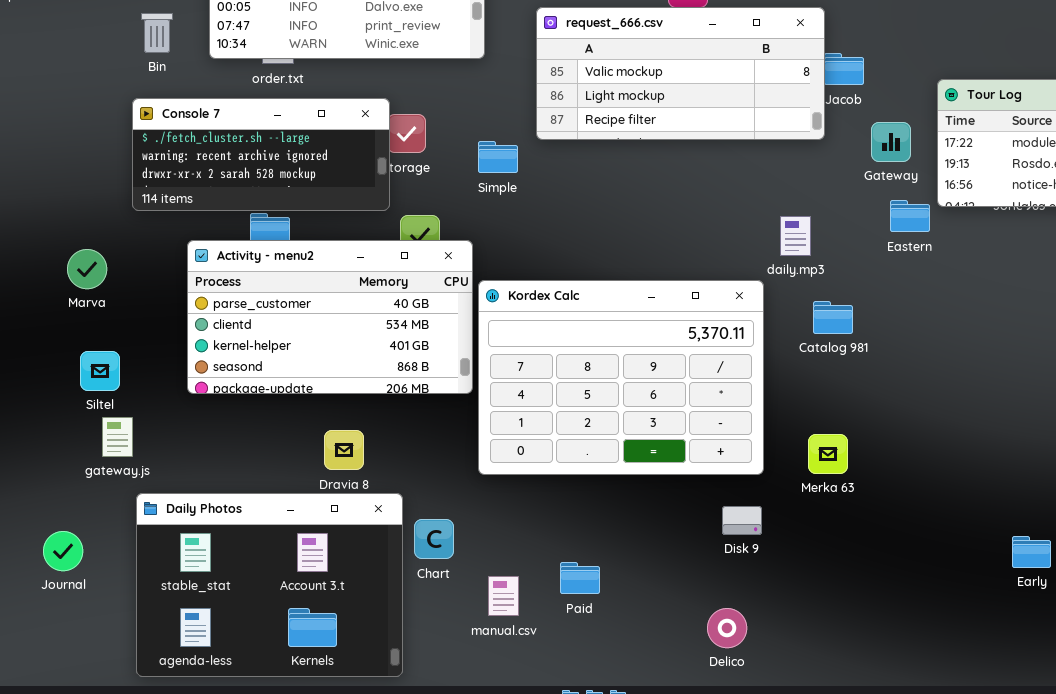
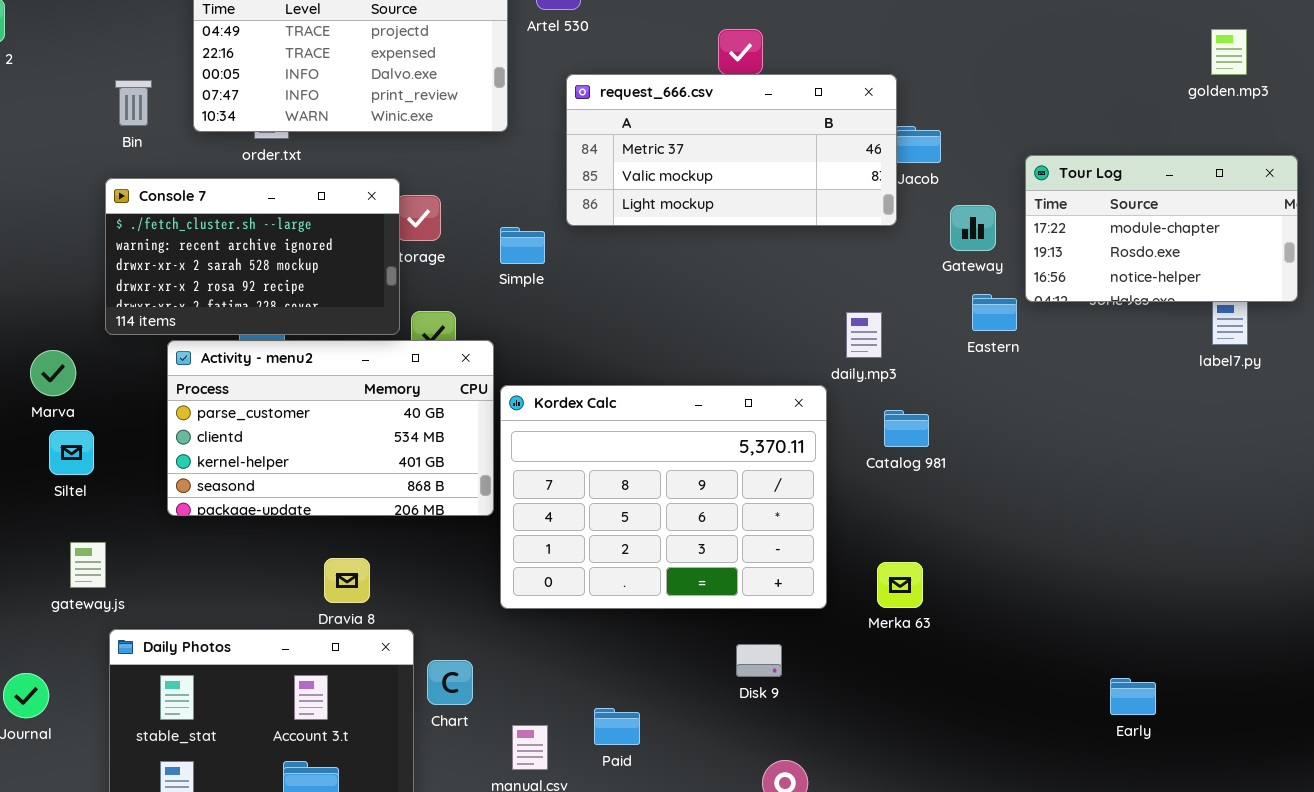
request_666.csv: [536,7,825,140] -> [566,74,897,226], scrolled up 1 row
Console 7: [132,98,390,211] -> [105,178,400,335], resized
Siltel: [80,351,120,391] -> [49,430,94,475], moved
Disk 9: [722,506,762,535] -> [736,644,782,677], moved

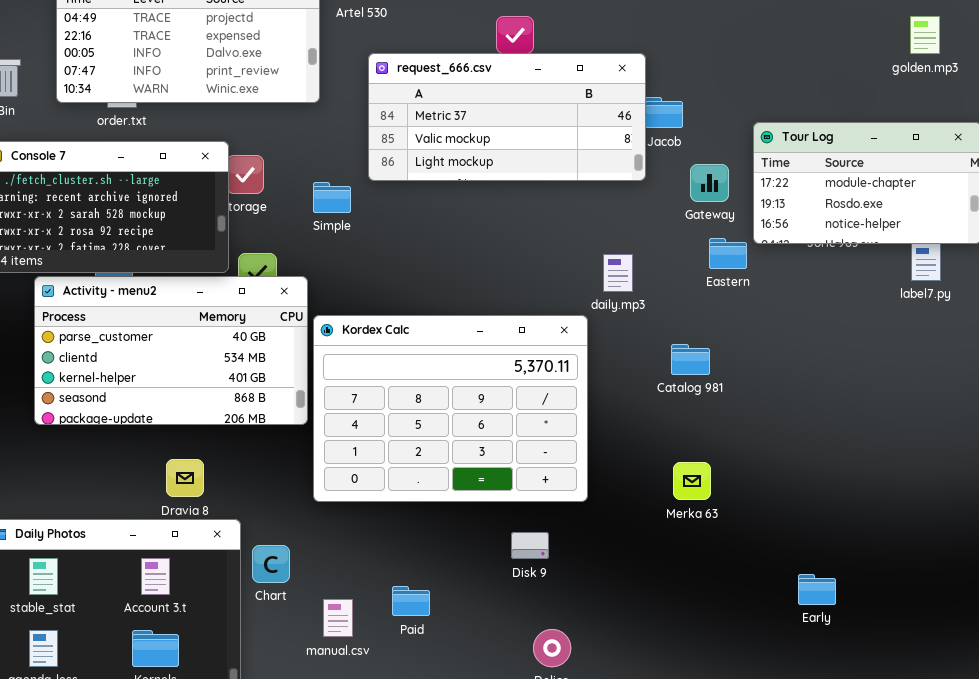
Catalog 981: [884,410,929,447] -> [671,344,710,375], moved
Merka 63: [877,562,923,608] -> [673,462,711,500], moved
Early: [1110,678,1156,715] -> [798,574,836,605], moved

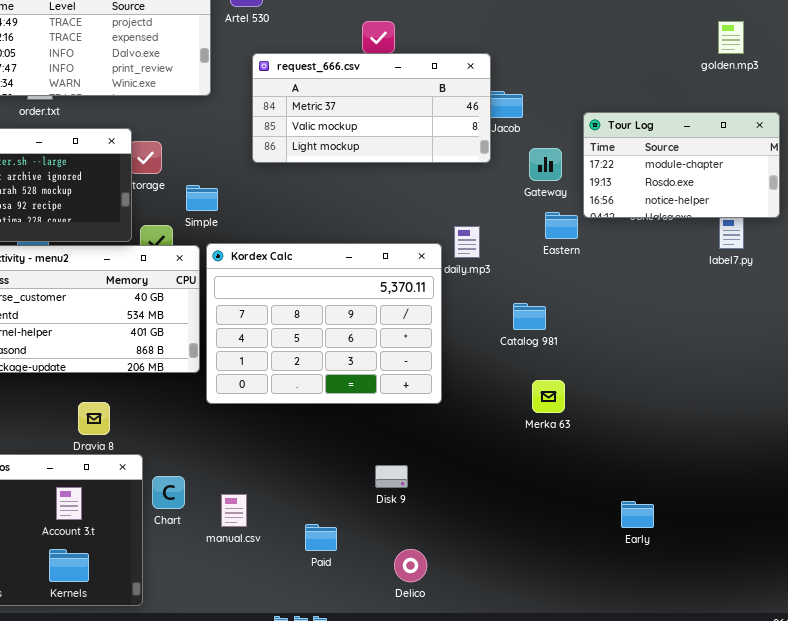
Simple: [313,182,351,213] -> [186,185,218,211], moved
Kordex Calc: [313,315,588,502] -> [206,243,442,404], moved
Merka 63: [673,462,711,500] -> [532,380,565,413], moved
Paid: [392,586,430,616] -> [305,524,337,551], moved
manual.csv: [323,599,353,637] -> [221,494,247,527], moved

